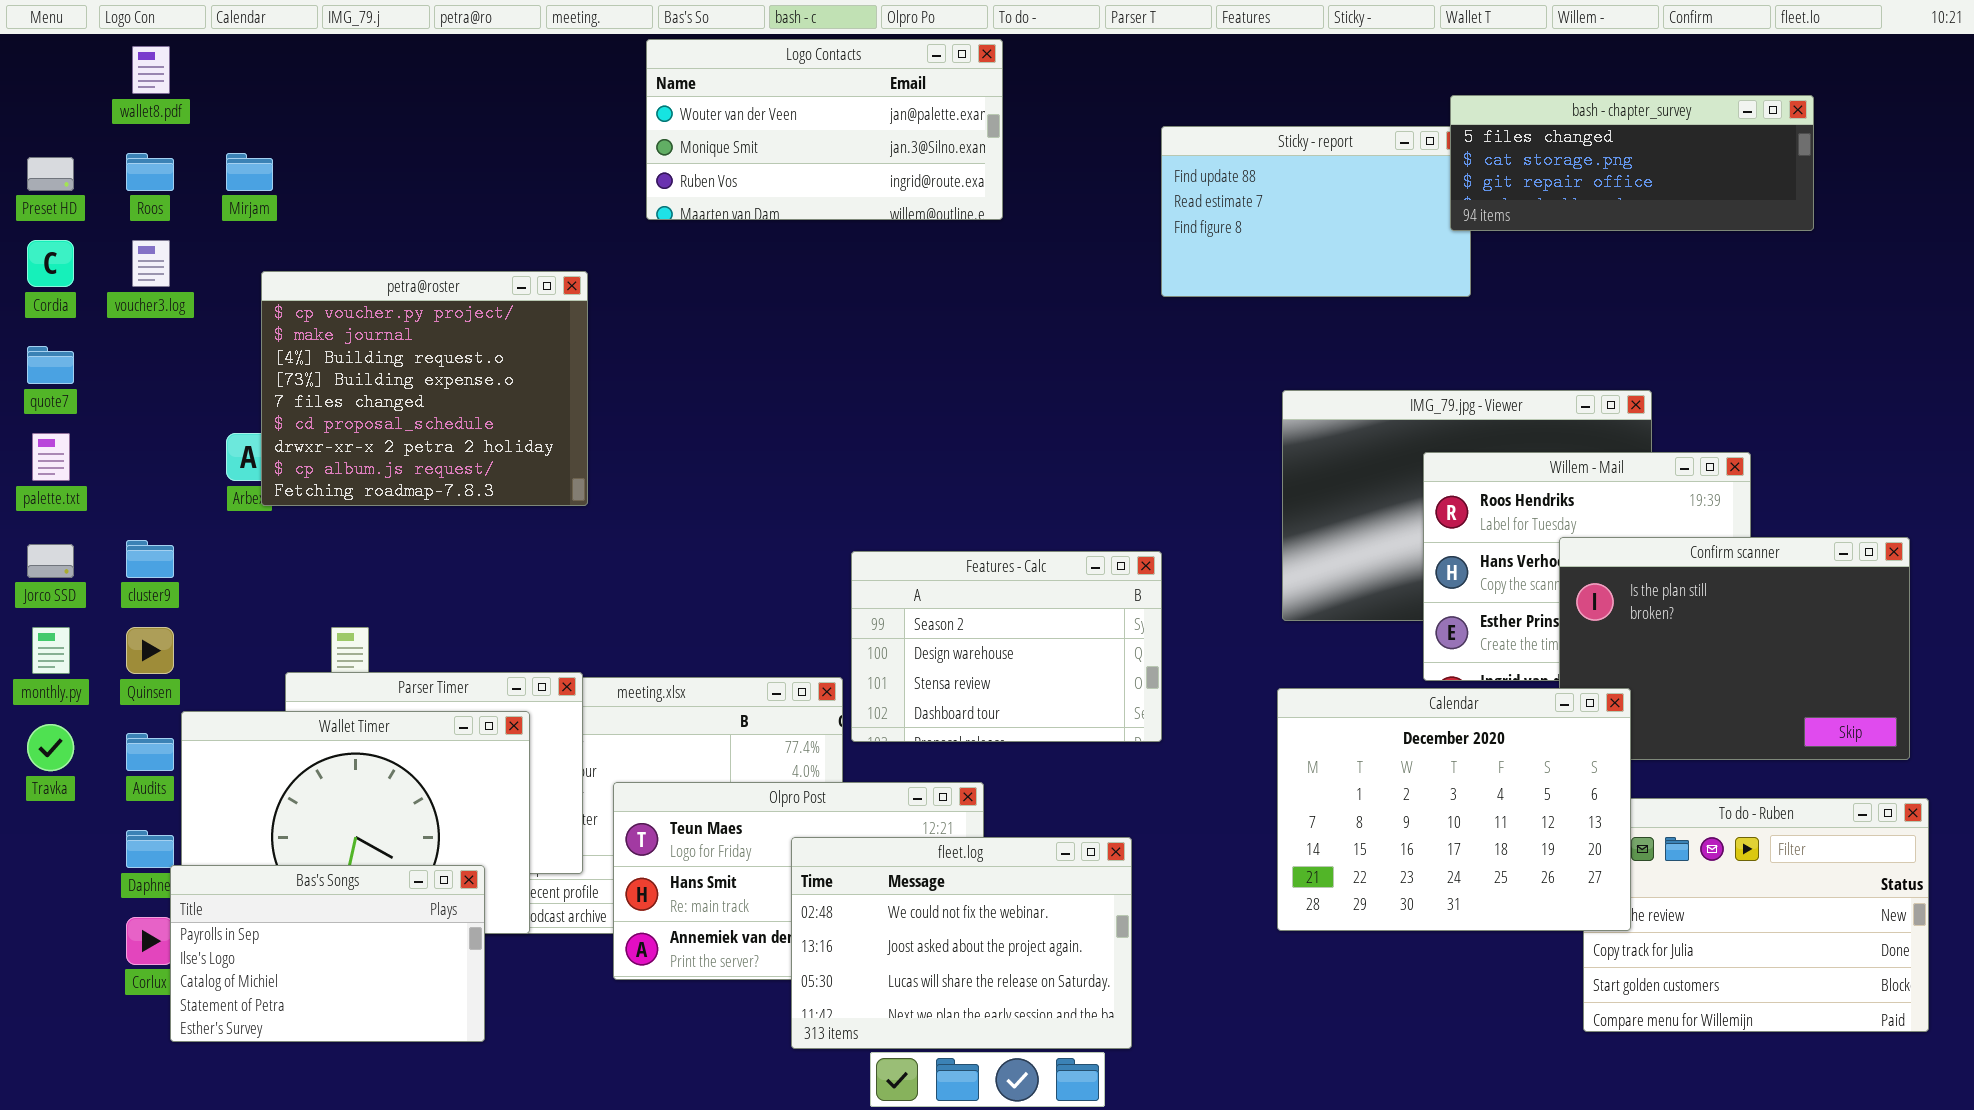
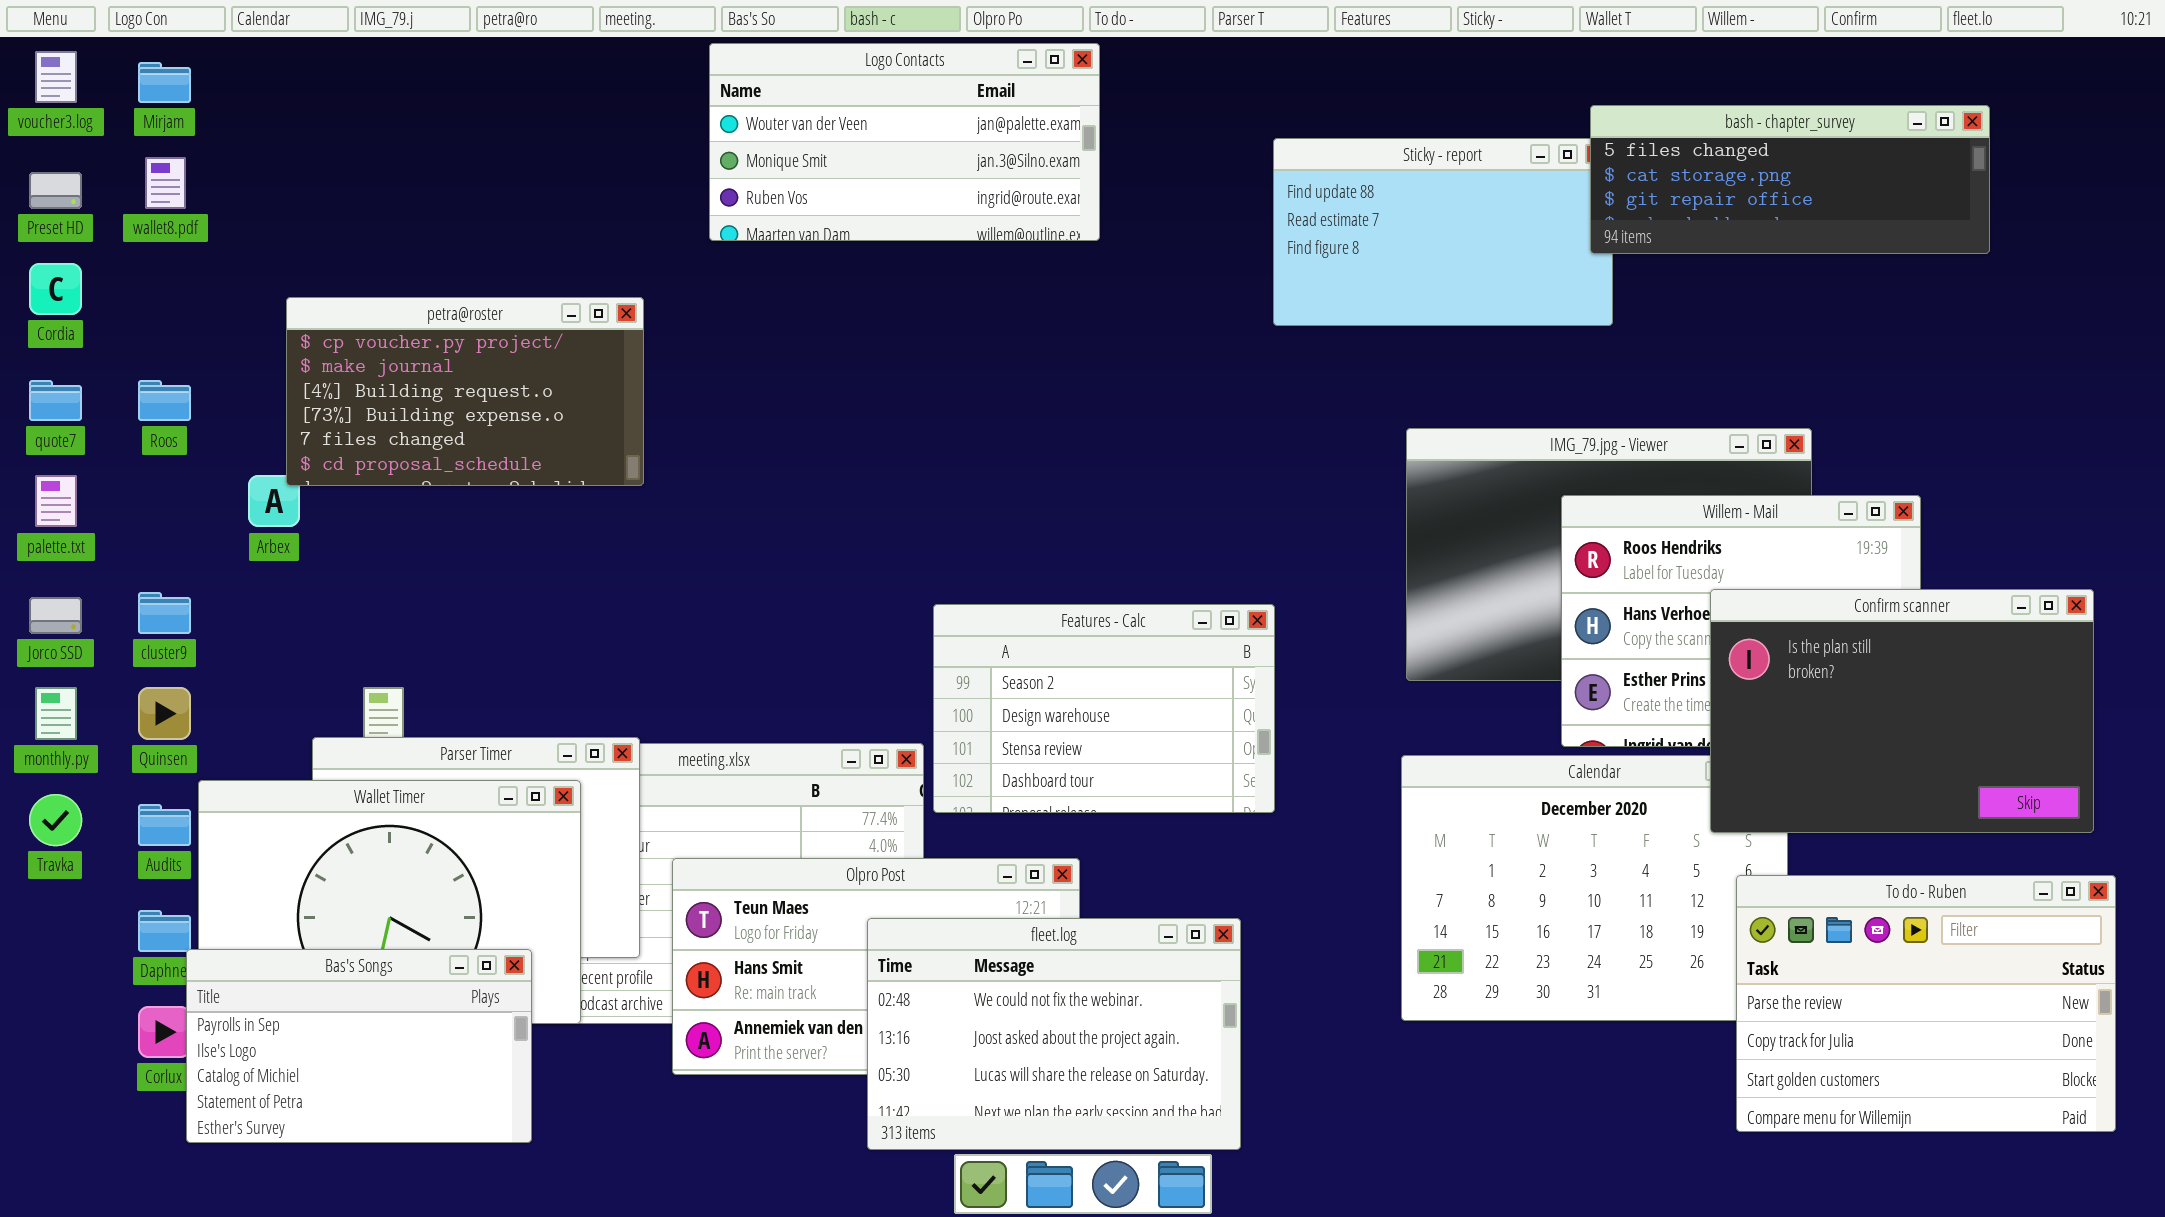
wallet8.pdf: [132,46,170,94] -> [145,157,186,209], moved
Roos: [126,153,174,191] -> [138,380,191,421], moved
Mirjam: [226,153,273,191] -> [138,62,191,103], moved
voucher3.log: [132,240,170,287] -> [35,51,77,103], moved
petra@roster: [261,271,588,506] -> [286,297,644,486], resized
Confirm scanner: [1559,537,1910,760] -> [1710,589,2094,833], raised
To do - Ruben: [1583,798,1929,1032] -> [1736,875,2116,1132], raised

